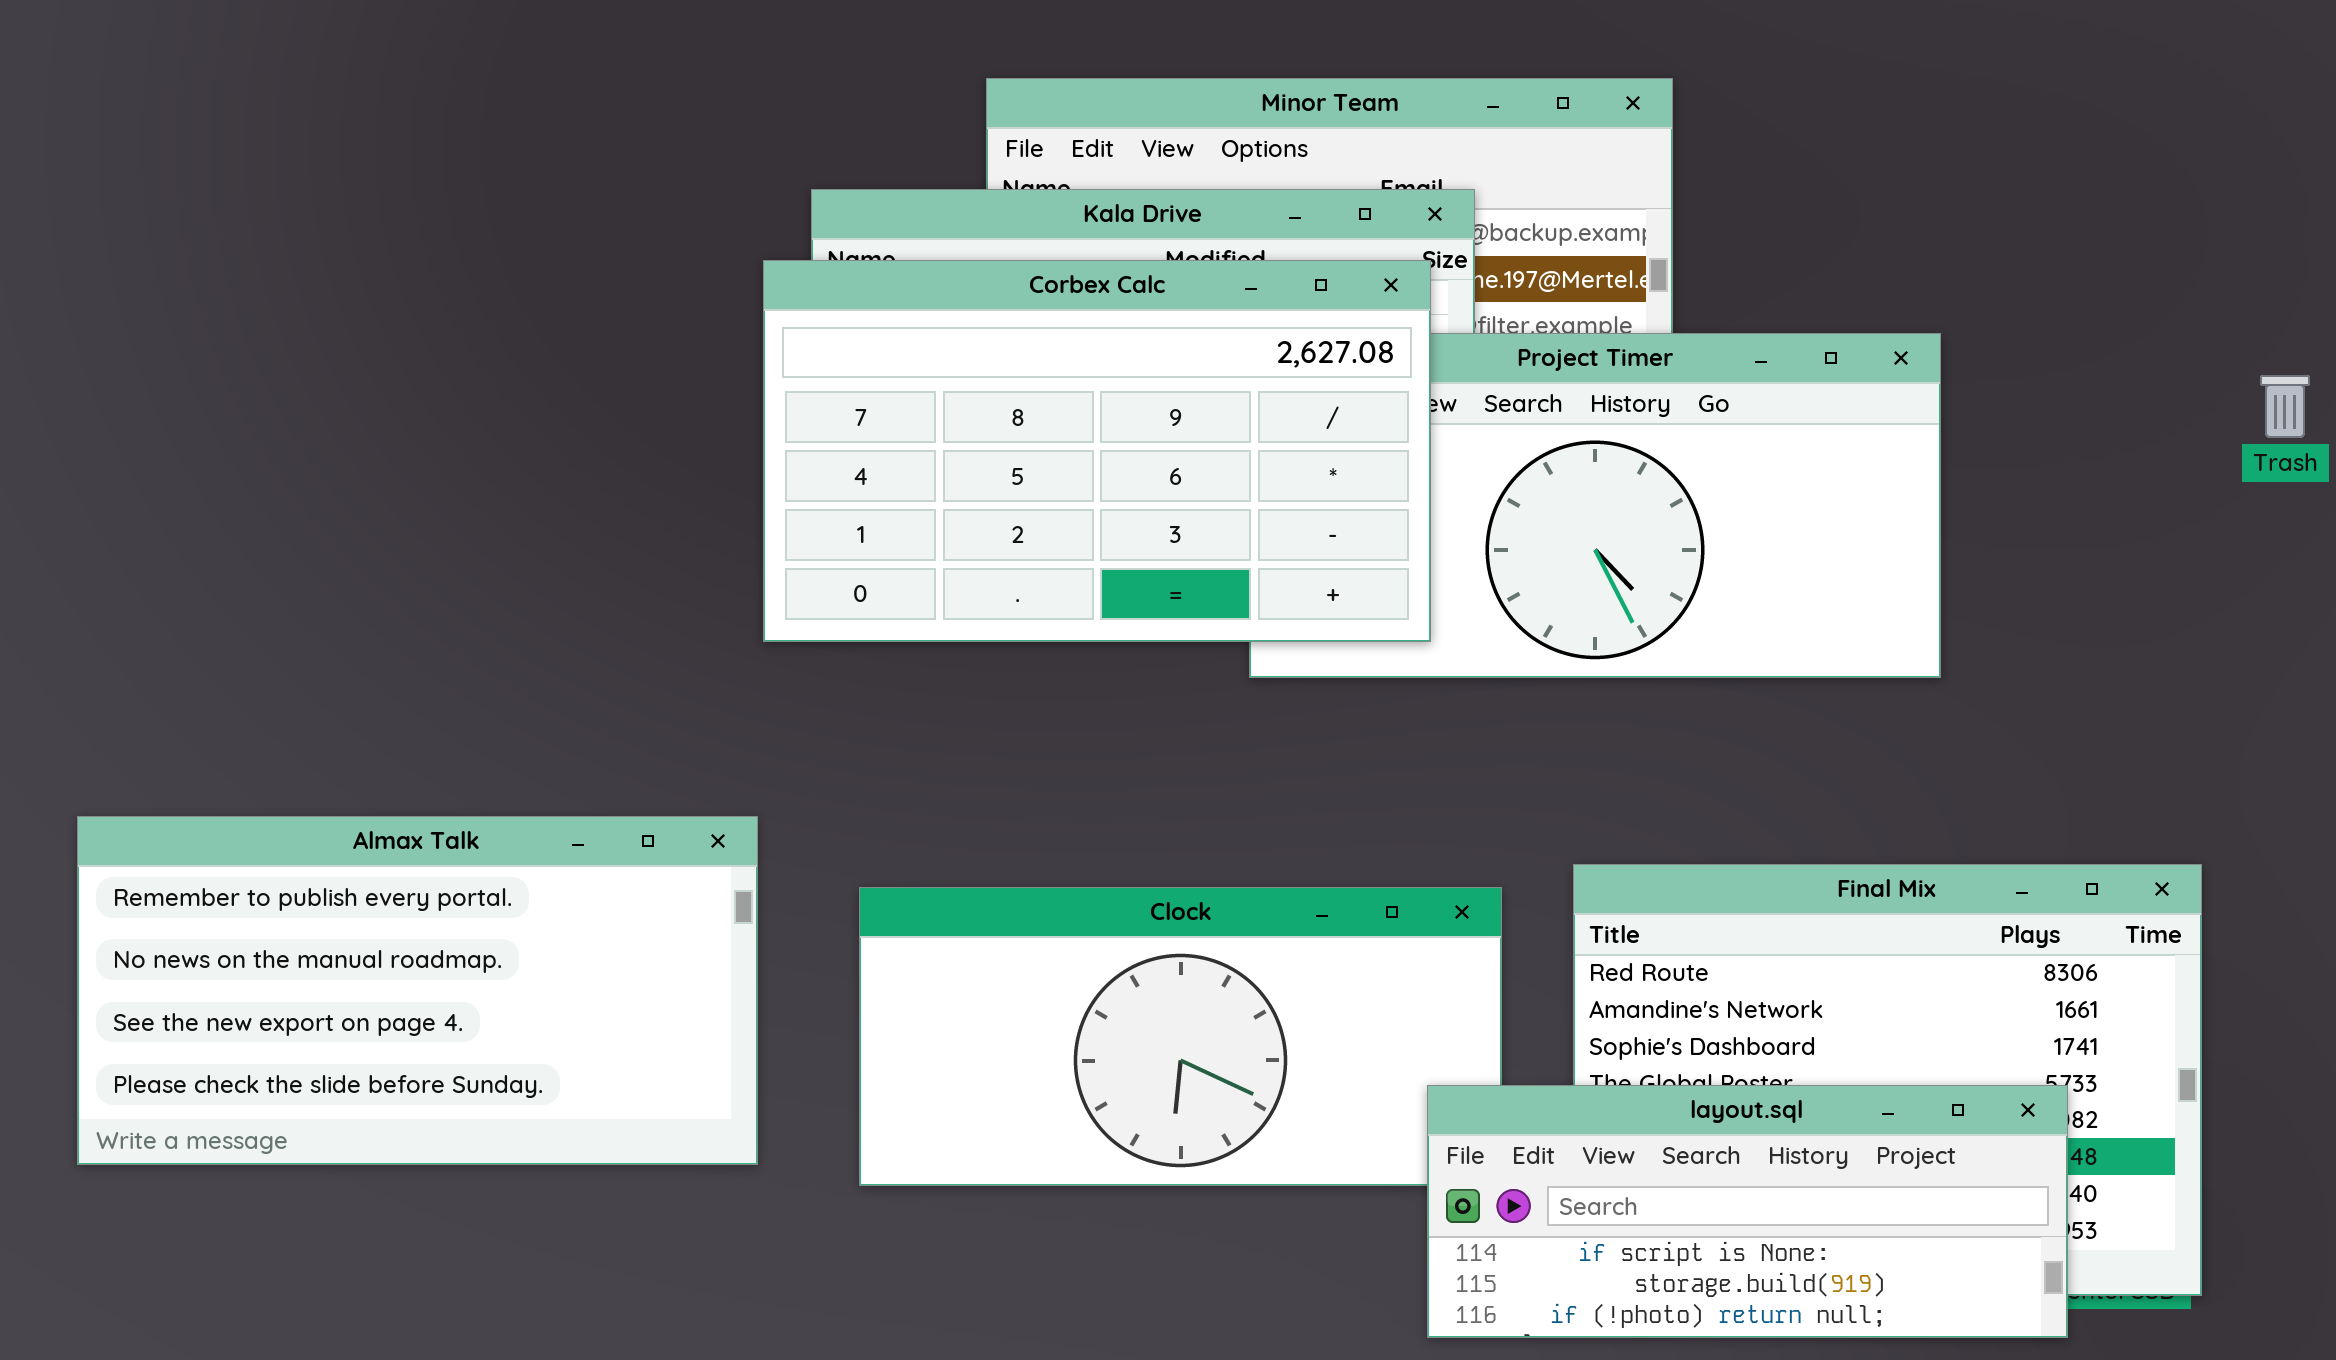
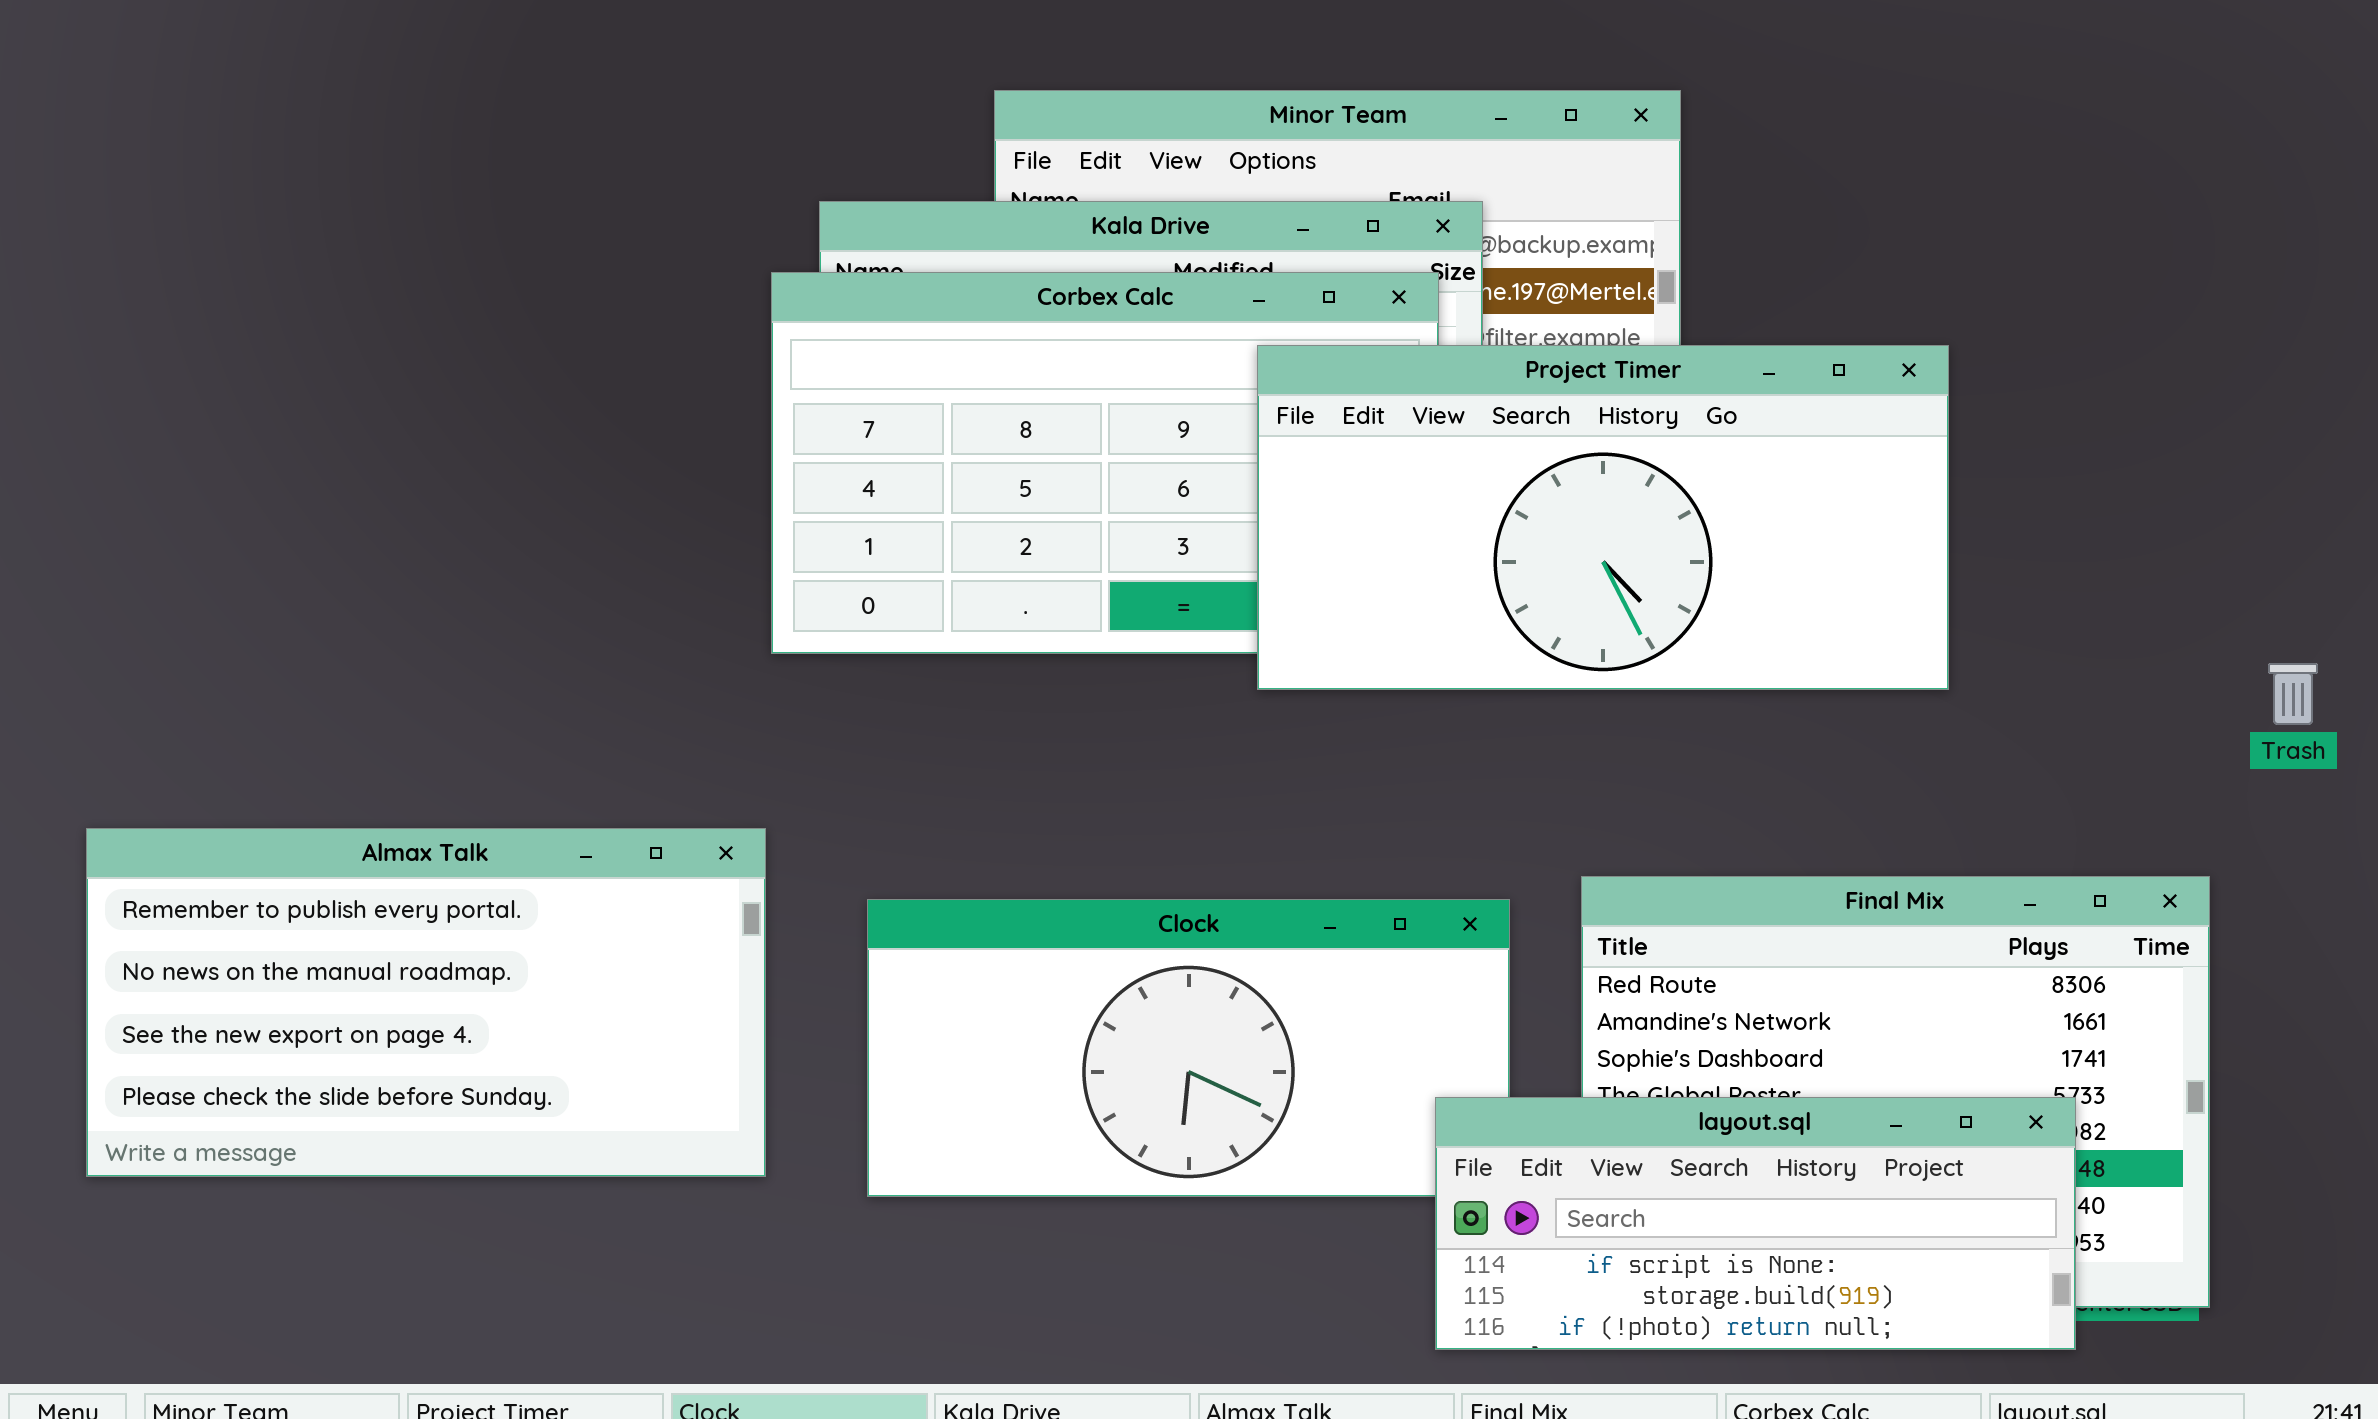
Project Timer: [1249,333,1941,678] -> [1257,345,1949,690], raised
Trash: [2260,375,2310,438] -> [2268,663,2318,725], moved

